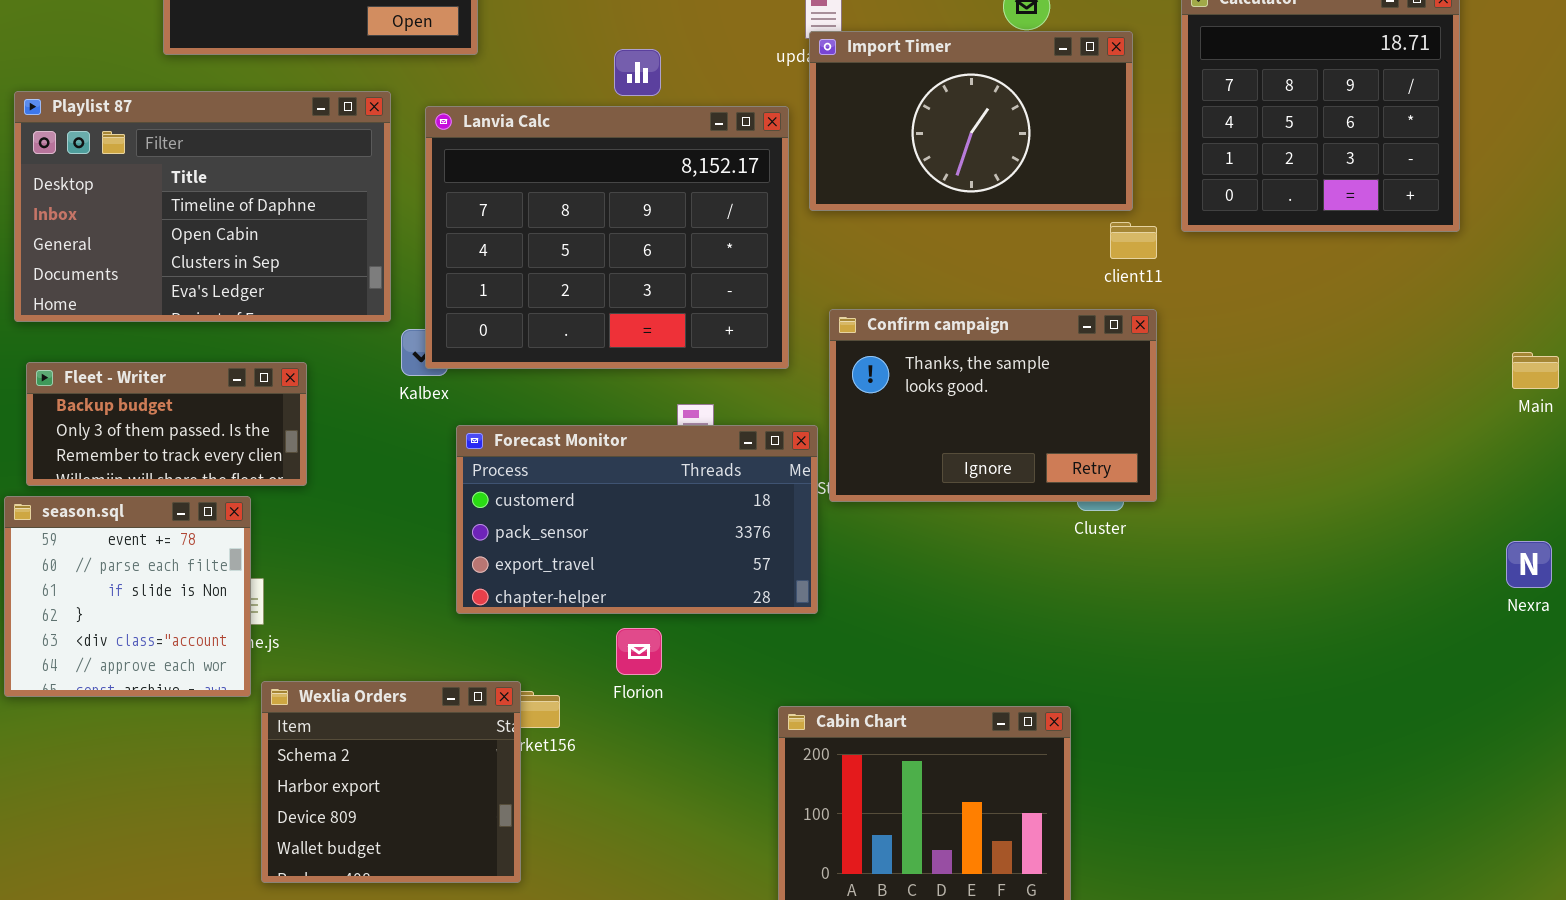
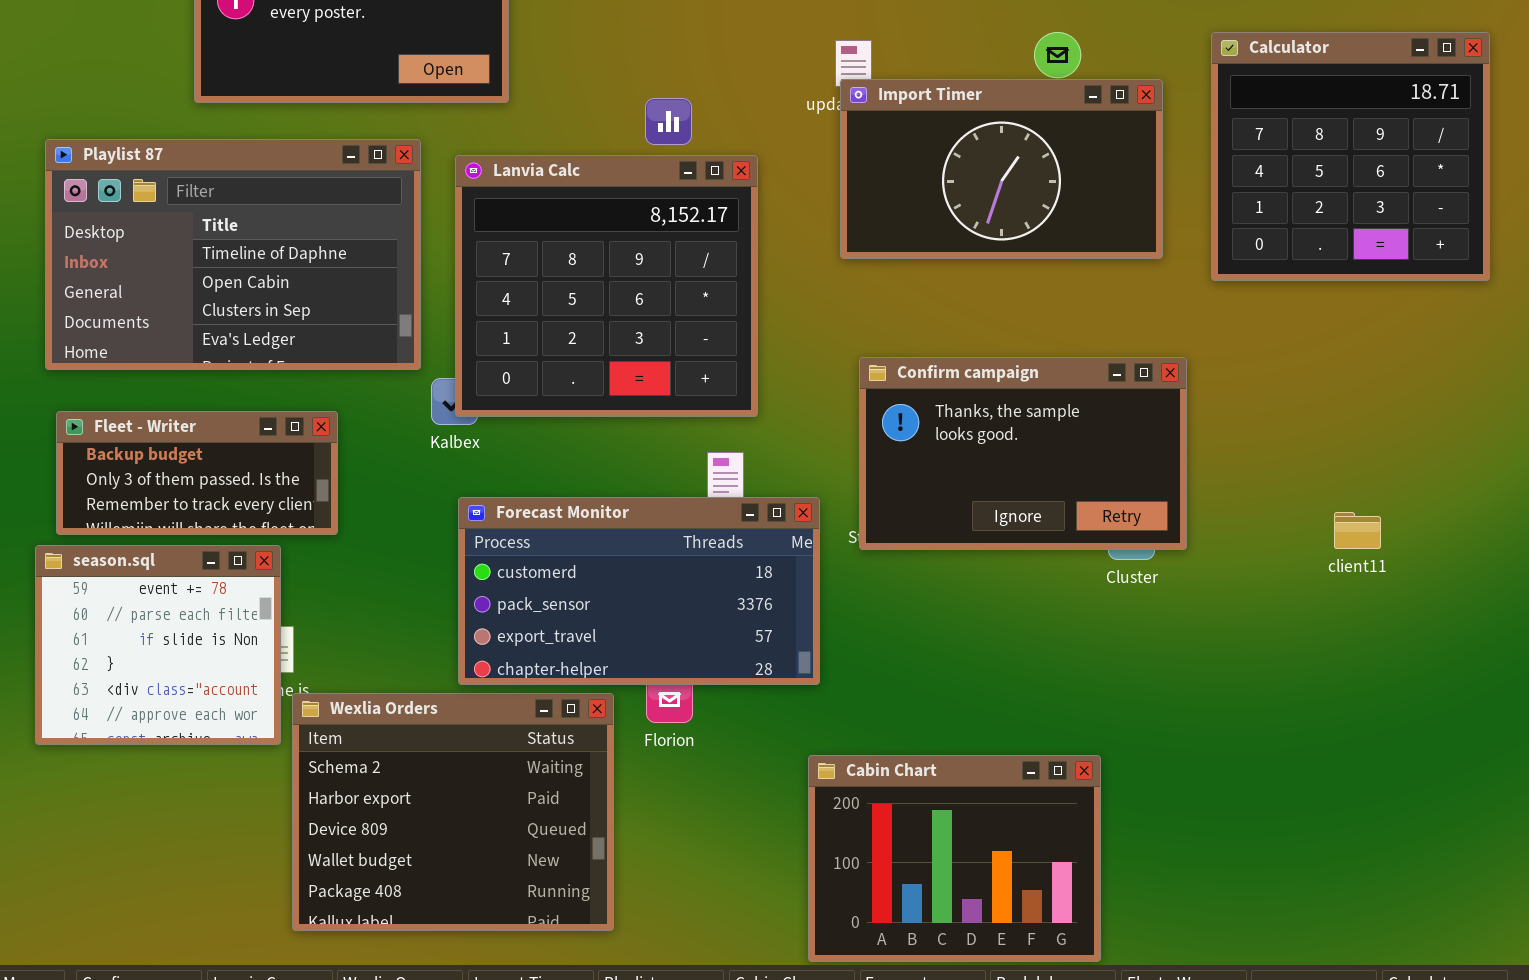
Lanvia Calc: [425,106,789,369] -> [455,155,758,417], resized
client11: [1110,222,1157,259] -> [1334,512,1381,549], moved
Forecast Monitor: [456,425,818,614] -> [458,497,820,685], moved
Wexlia Orders: [261,681,521,883] -> [292,693,614,931], resized

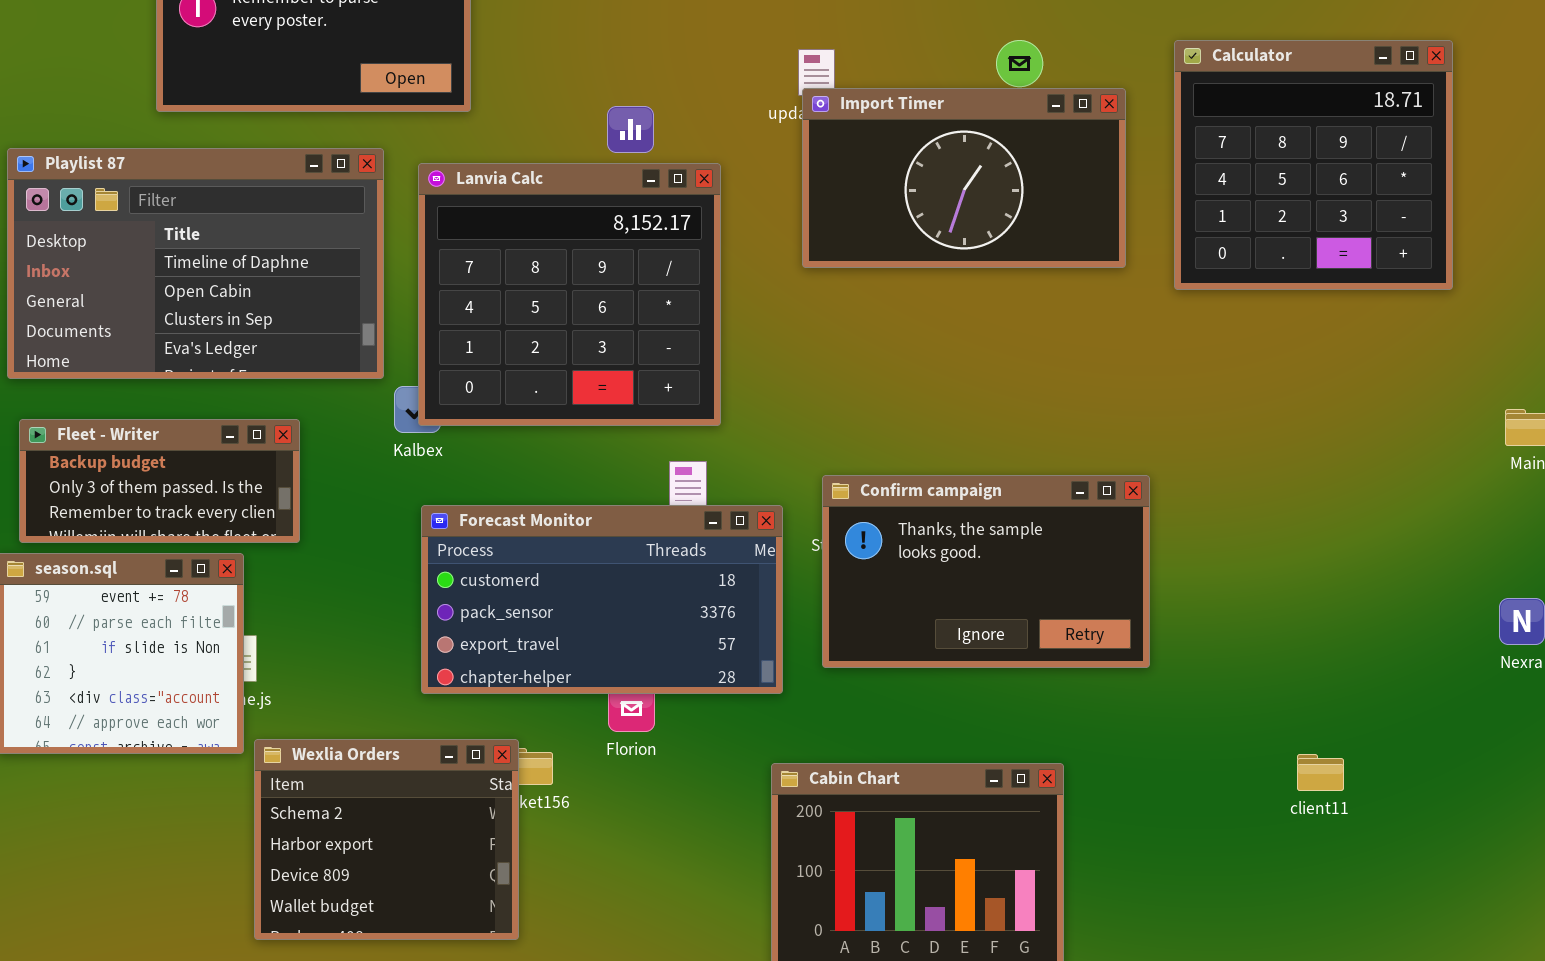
Confirm campaign: [859,357,1187,550] -> [822,475,1150,668], moved
client11: [1334,512,1381,549] -> [1297,754,1344,791], moved
Wexlia Orders: [292,693,614,931] -> [254,739,519,940], resized

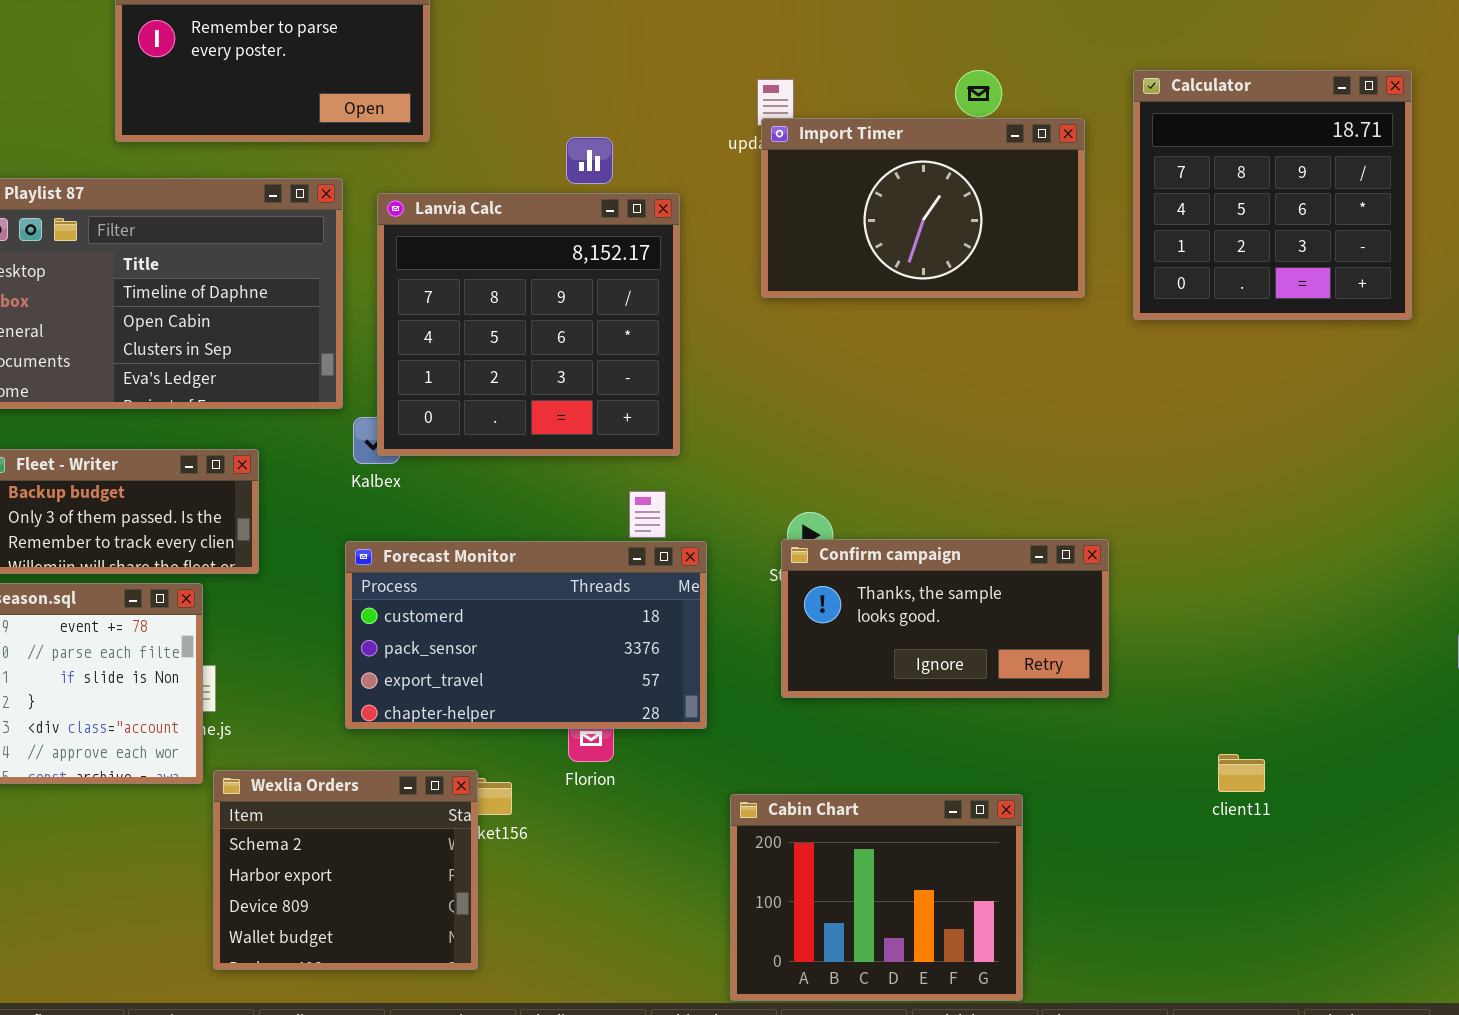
Confirm campaign: [822,475,1150,668] -> [781,539,1109,698], resized
Forecast Monitor: [421,505,783,694] -> [345,541,707,729], moved
client11: [1297,754,1344,791] -> [1218,754,1265,792], moved

